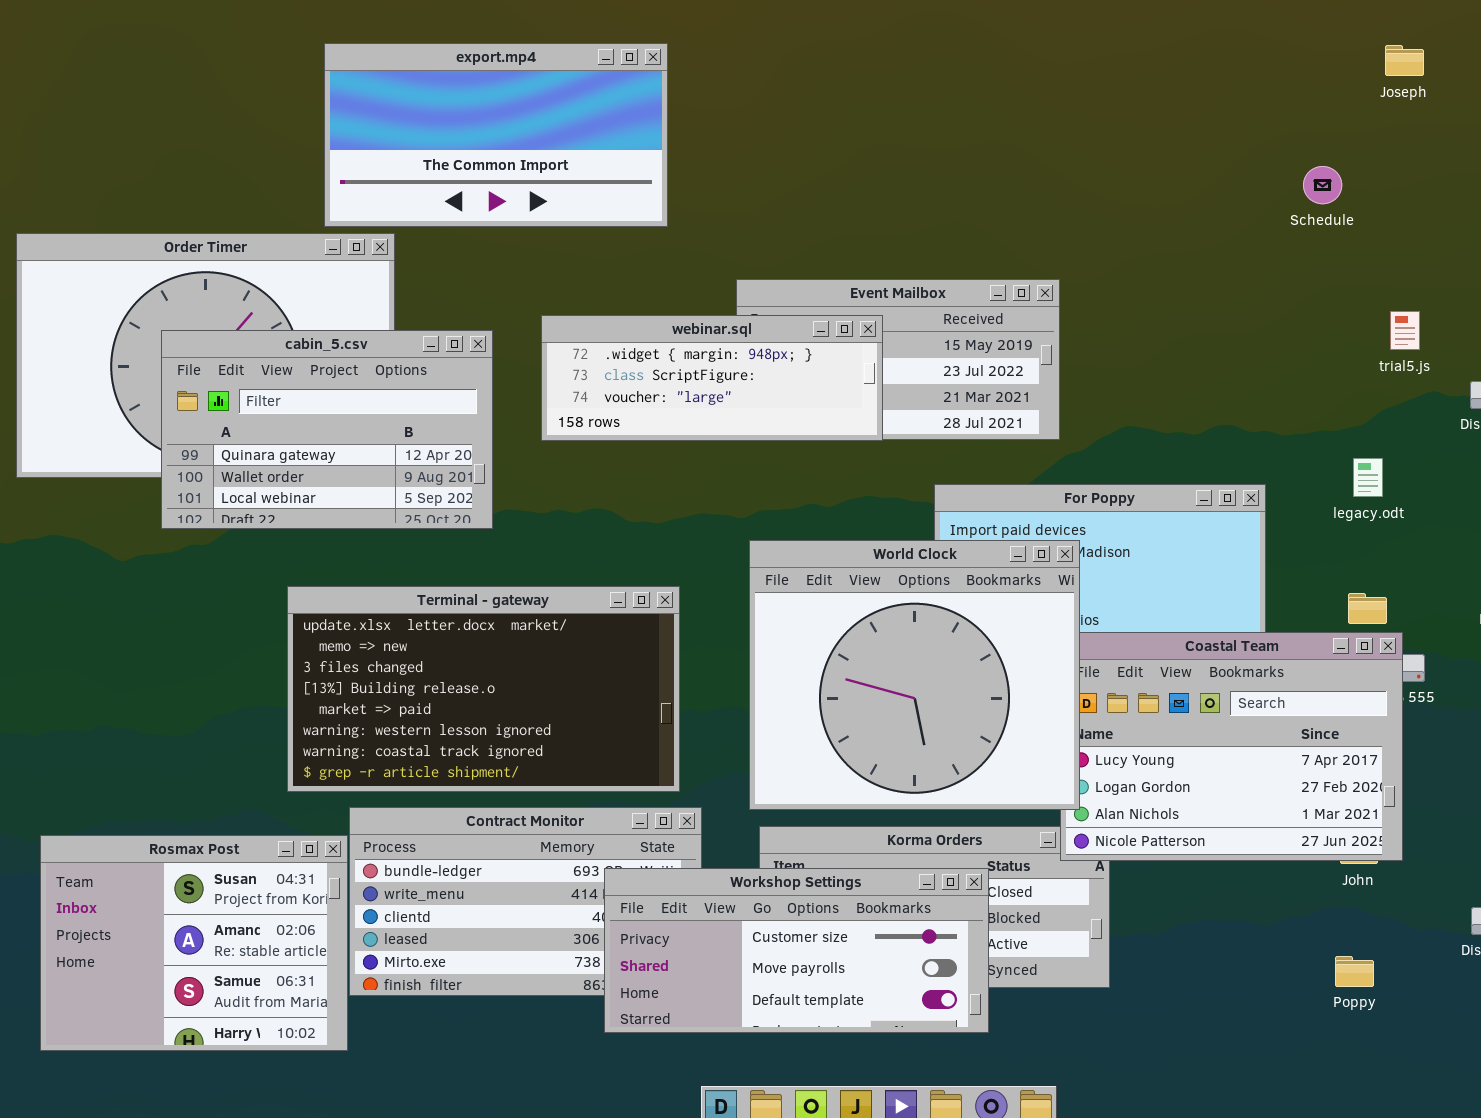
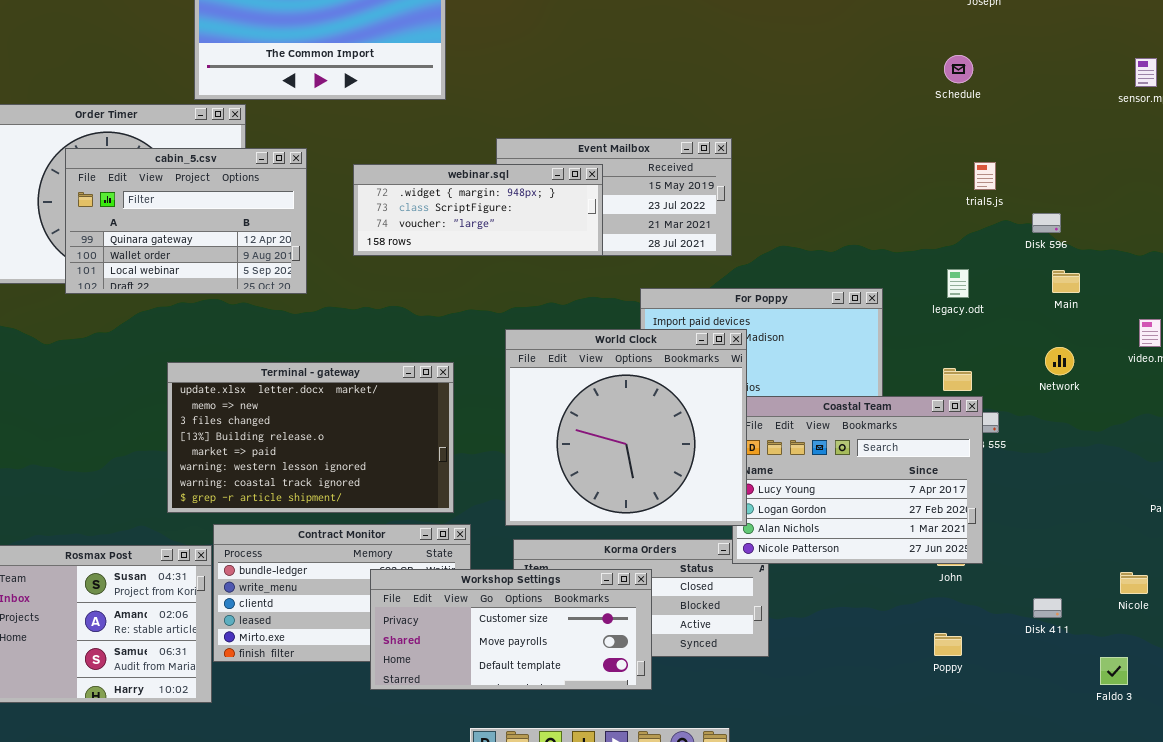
Schedule: [1303,166,1342,204] -> [944,55,973,83], moved
cabin_5.csv: [161,330,493,529] -> [65,148,307,294], moved
Workshop Settings: [604,868,989,1033] -> [370,569,652,690], moved

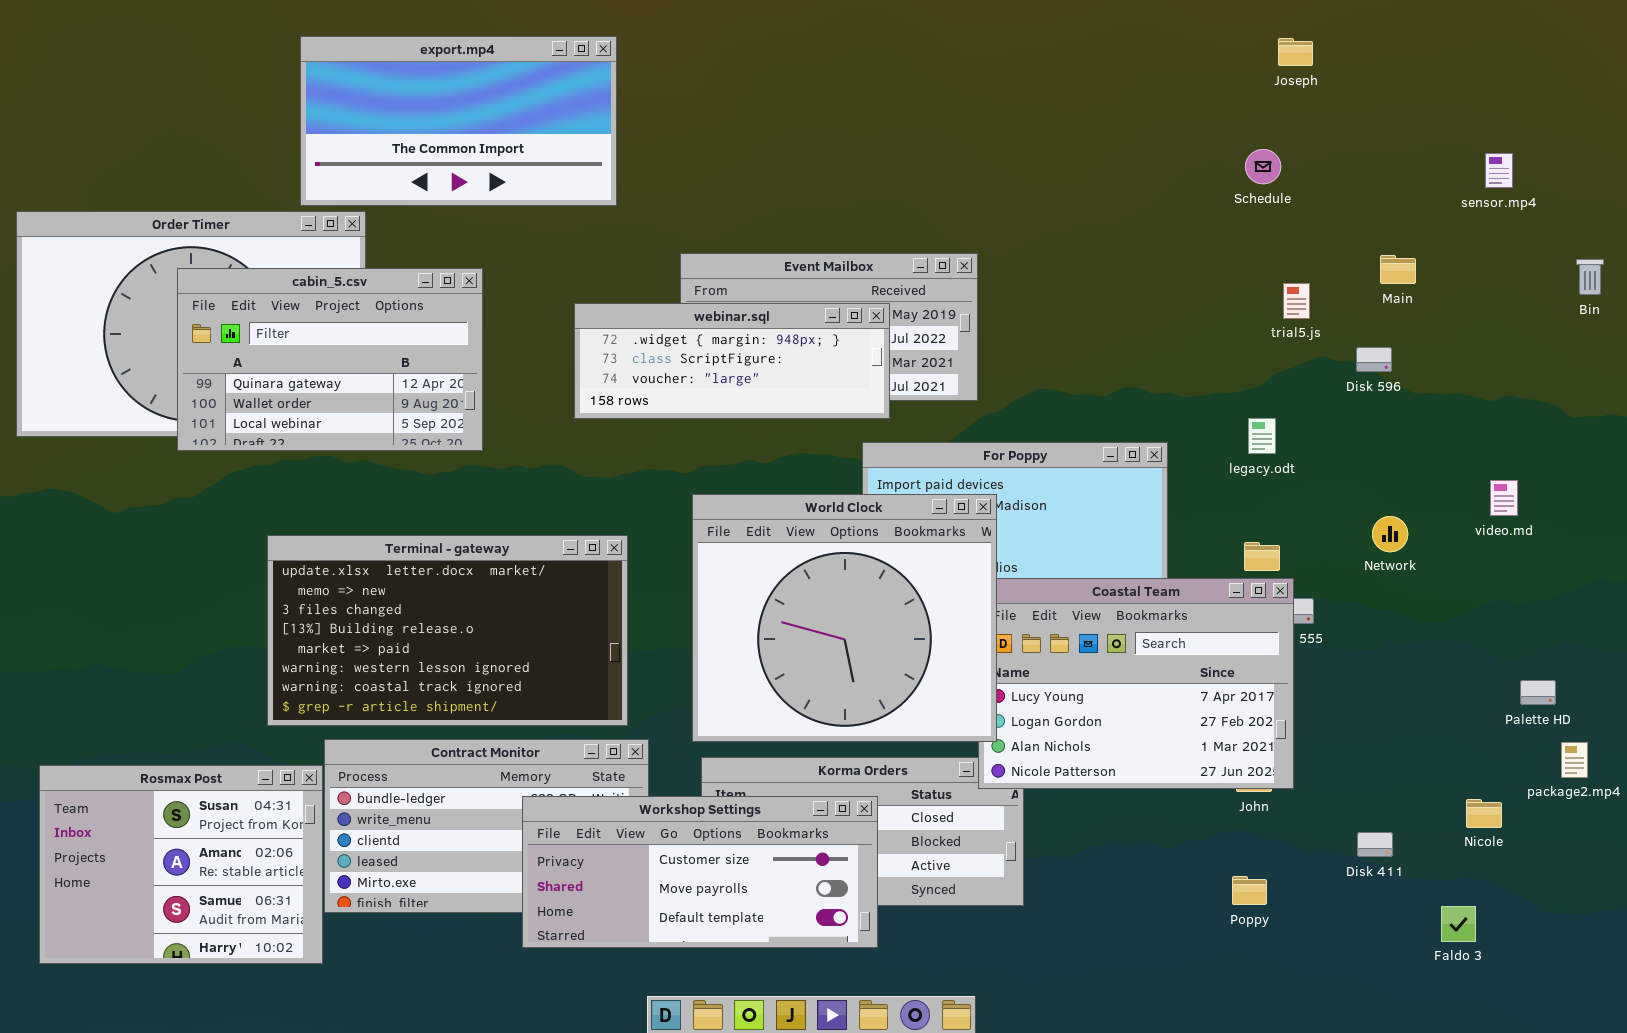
cabin_5.csv: [65,148,307,294] -> [177,268,483,451], moved
webinar.sql: [353,164,603,256] -> [574,303,890,419], moved
Main: [1052,270,1080,293] -> [1380,255,1416,284], moved

